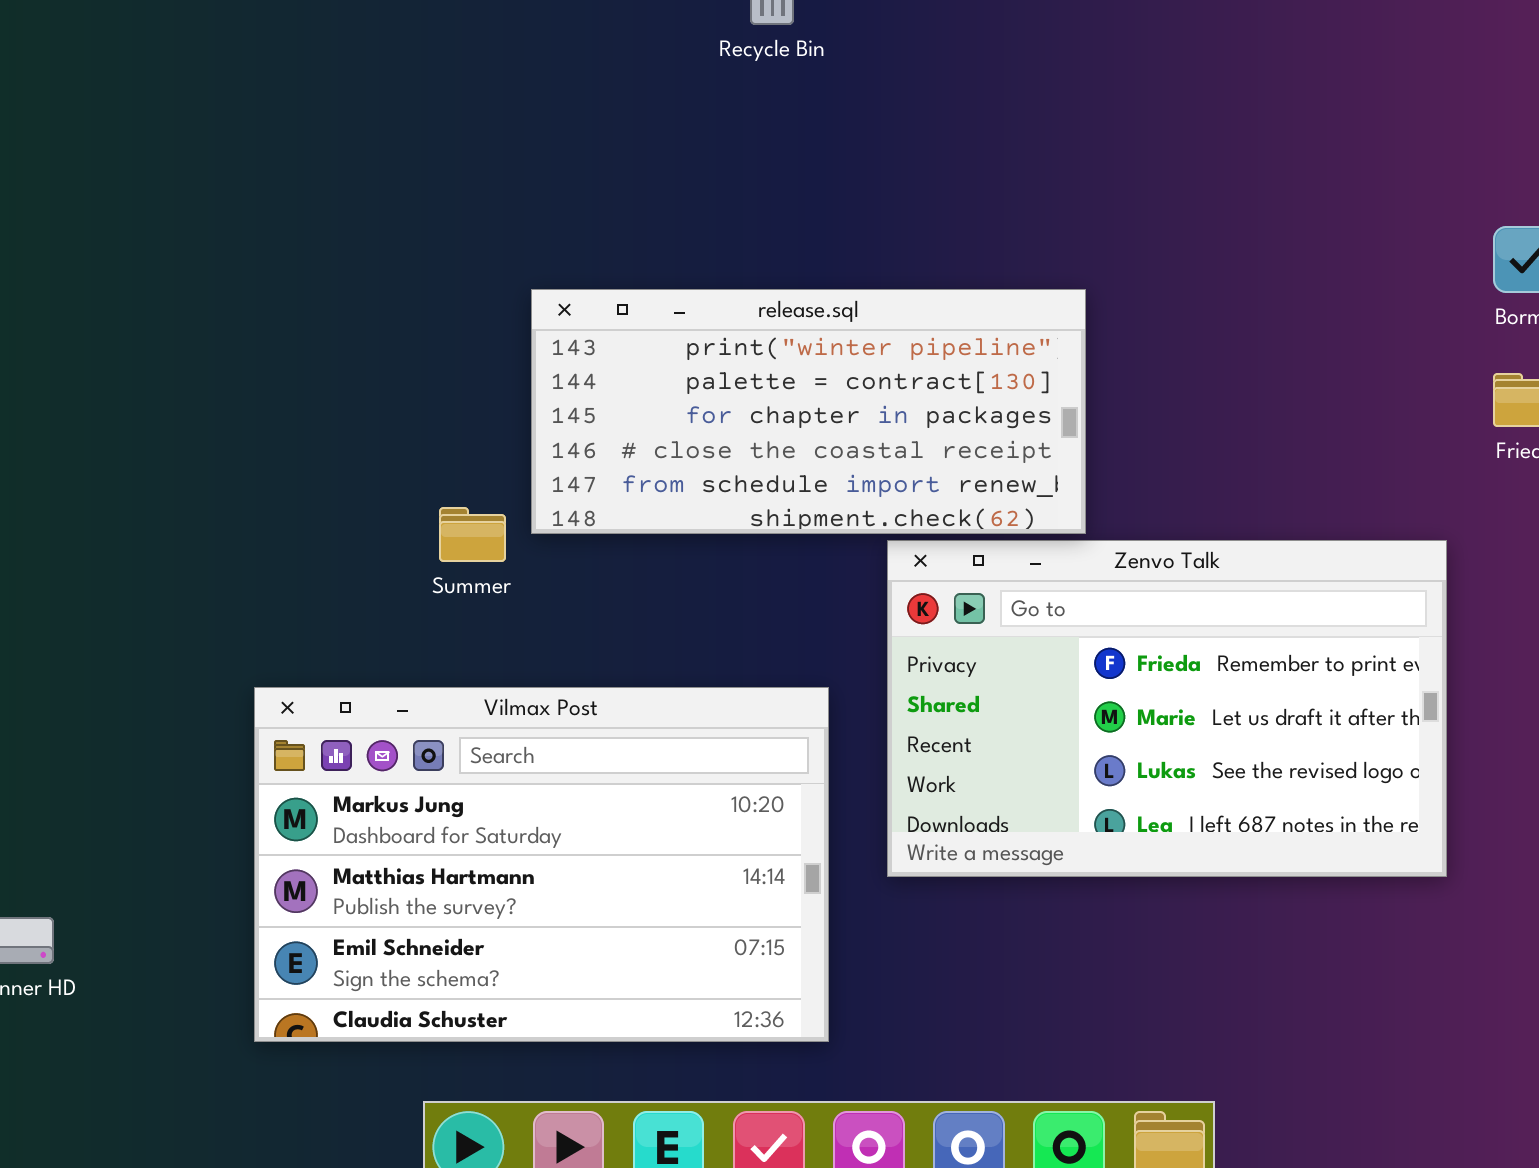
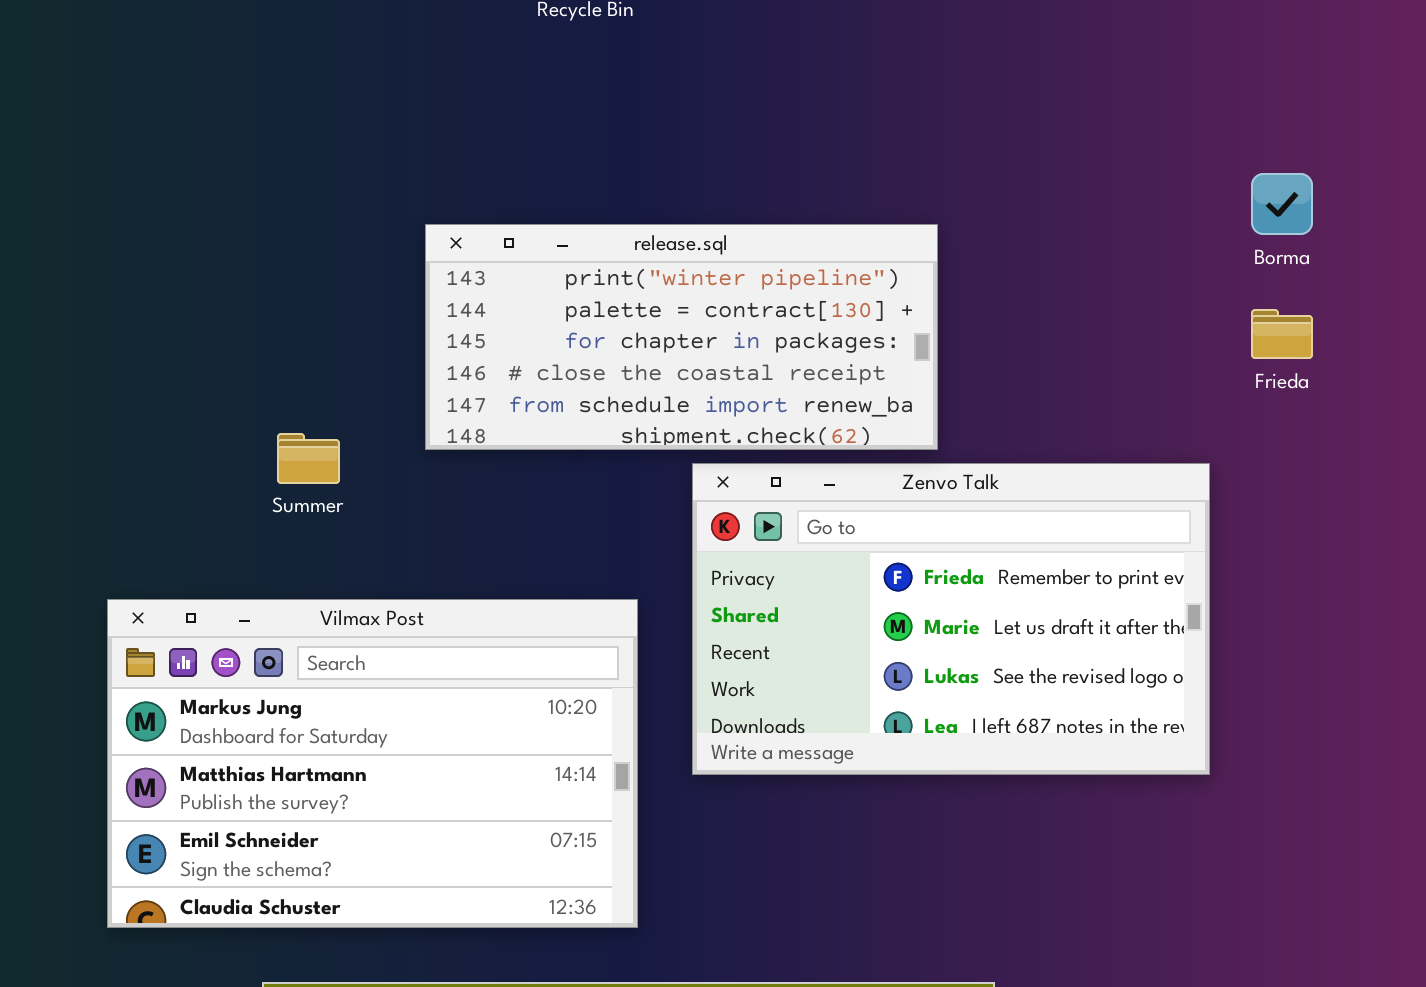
release.sql: [531,289,1086,534] -> [425,224,938,450], moved

